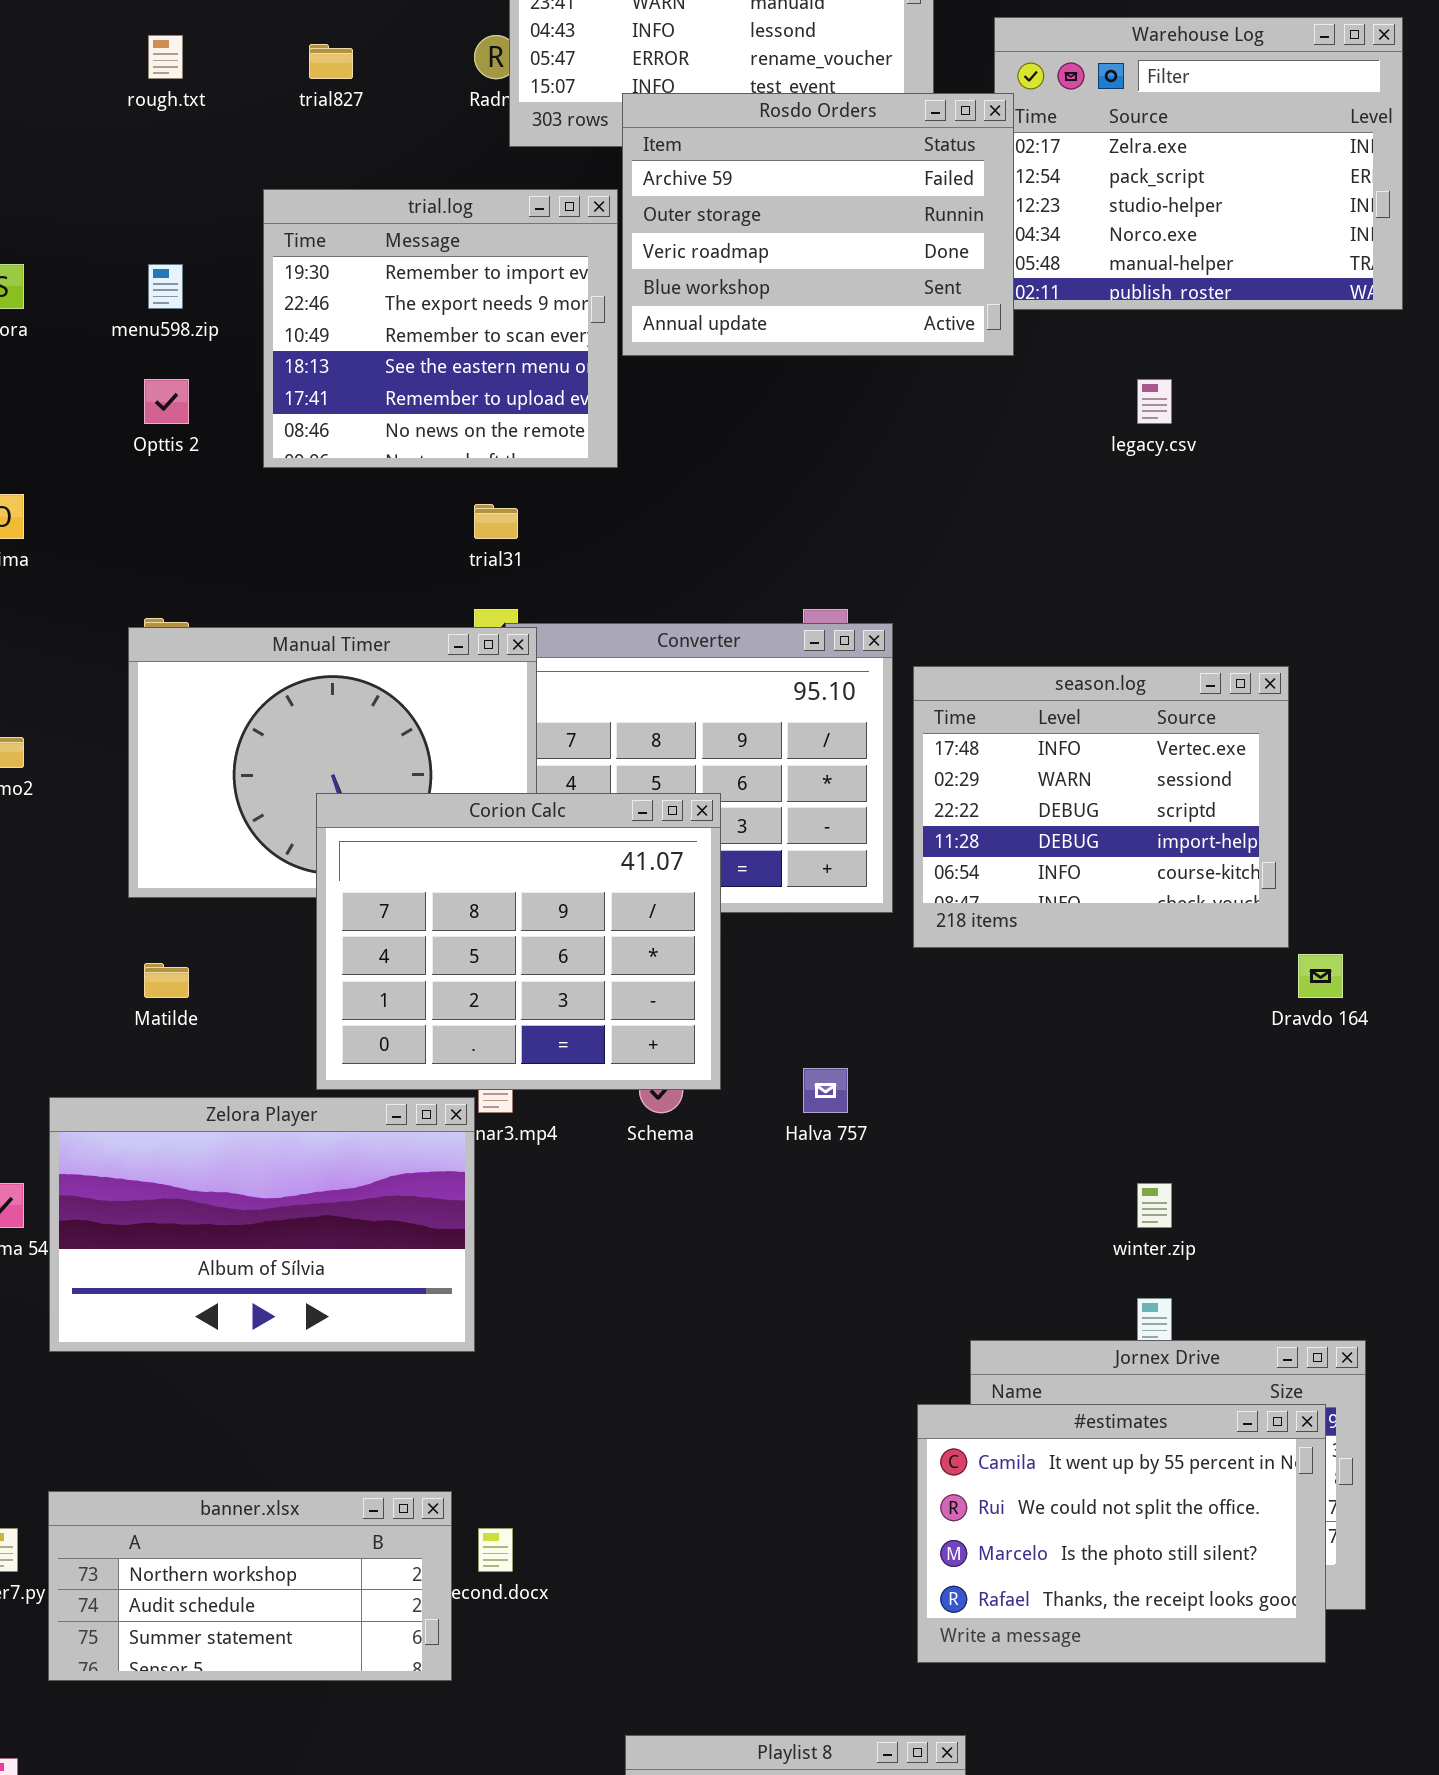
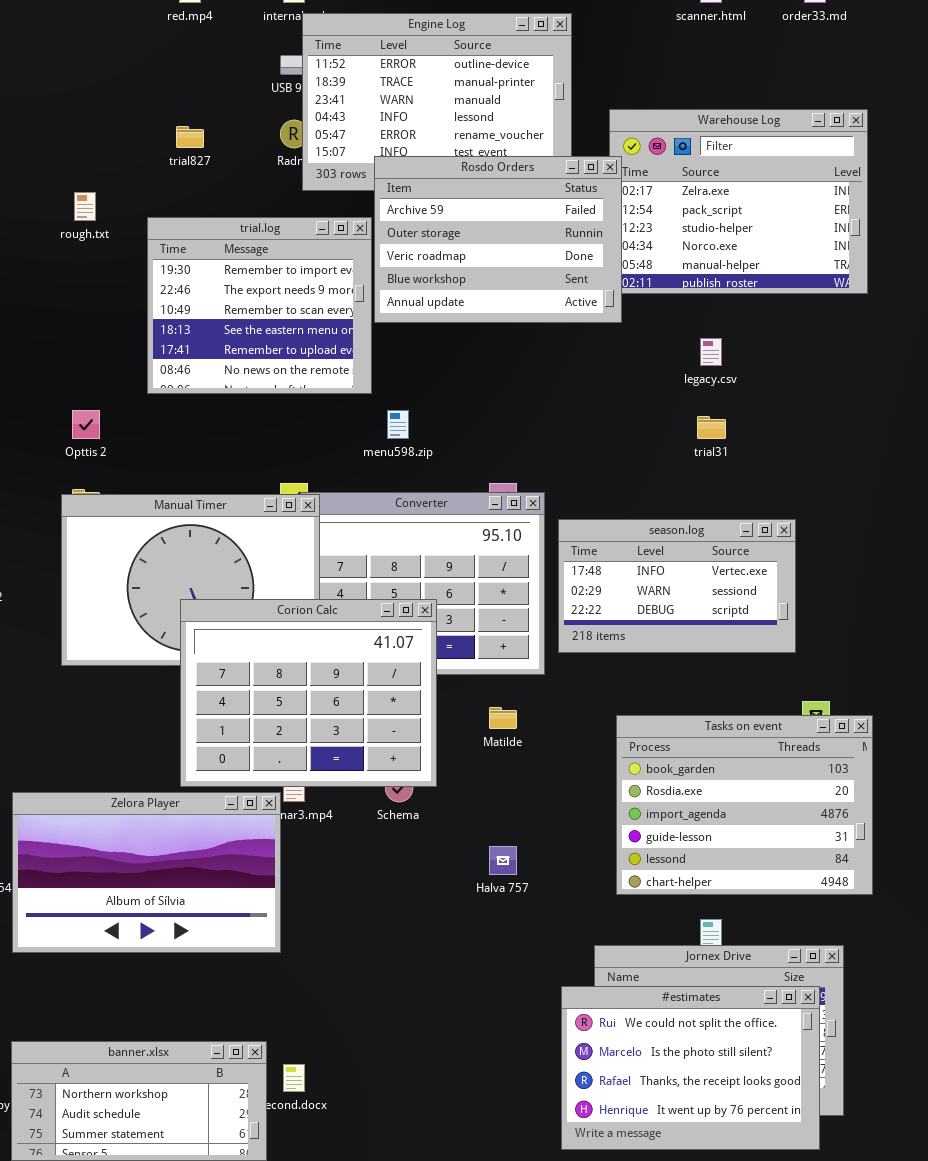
rough.txt: [148,35,183,79] -> [74,192,96,221], moved
menu598.zip: [148,264,183,309] -> [387,410,409,439], moved
Opttis 2: [144,379,189,424] -> [72,410,100,439], moved
trial31: [474,504,518,539] -> [697,416,726,439], moved
season.log: [913,666,1289,948] -> [558,519,796,653], resized
Matilde: [144,963,189,998] -> [489,707,517,729], moved
Tasks on event: none -> [616,715,873,895], opened
Halva 757: [803,1068,848,1113] -> [489,846,517,875], moved
#estimates: [917,1404,1326,1663] -> [561,986,820,1150], scrolled down 1 row

